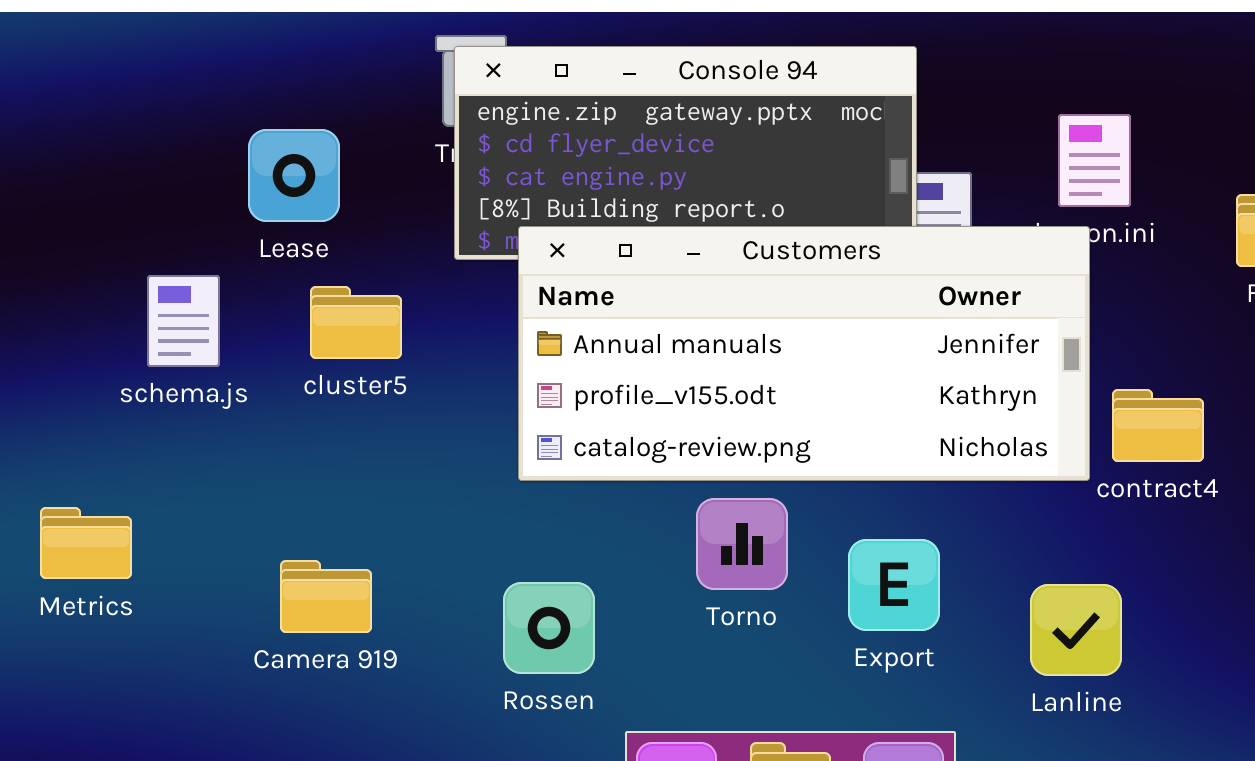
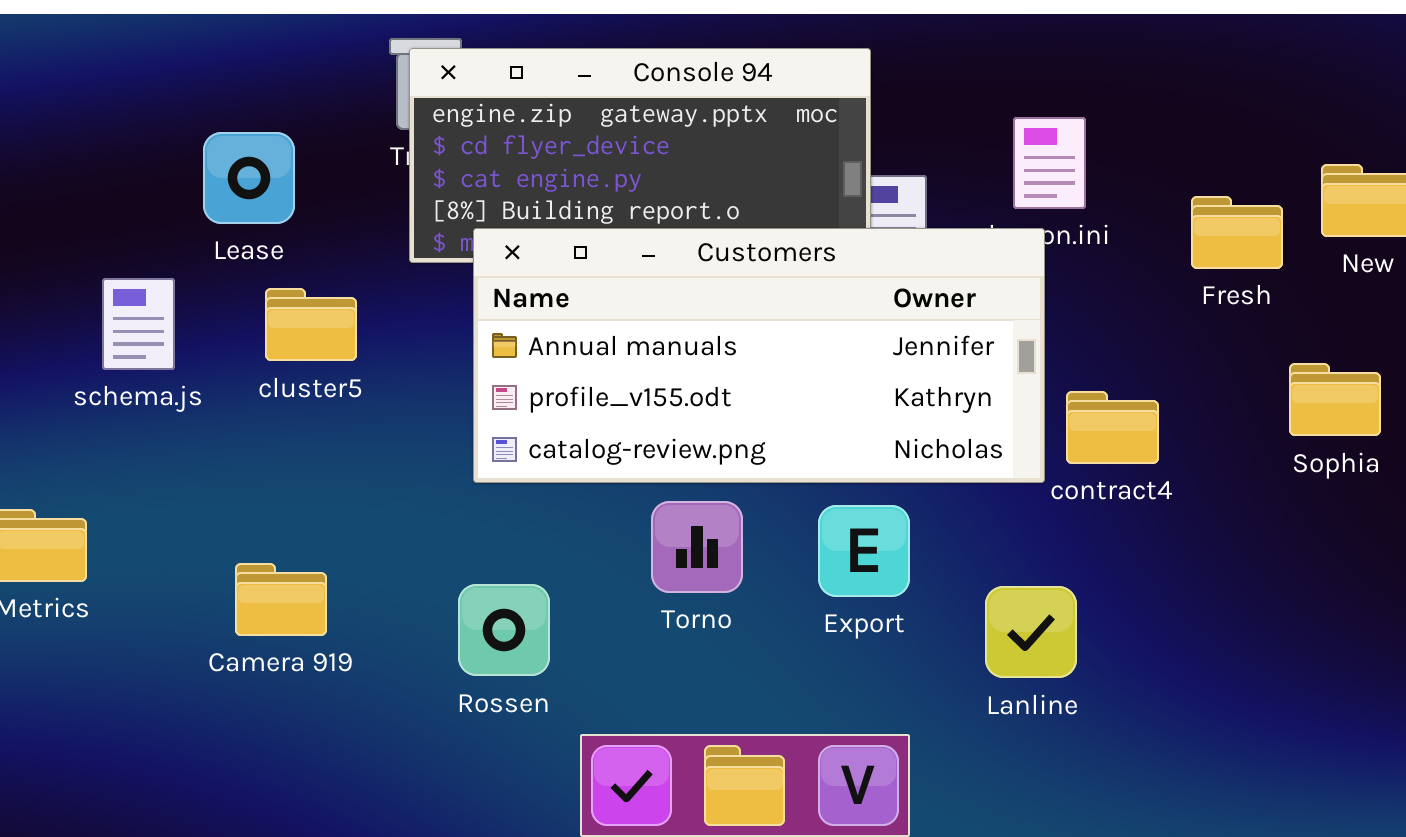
Export: [848,539,940,631] -> [818,505,910,597], moved

